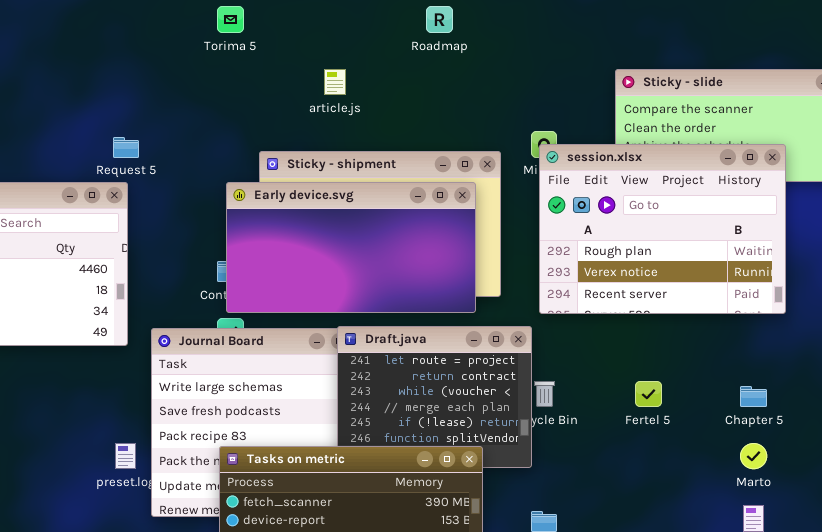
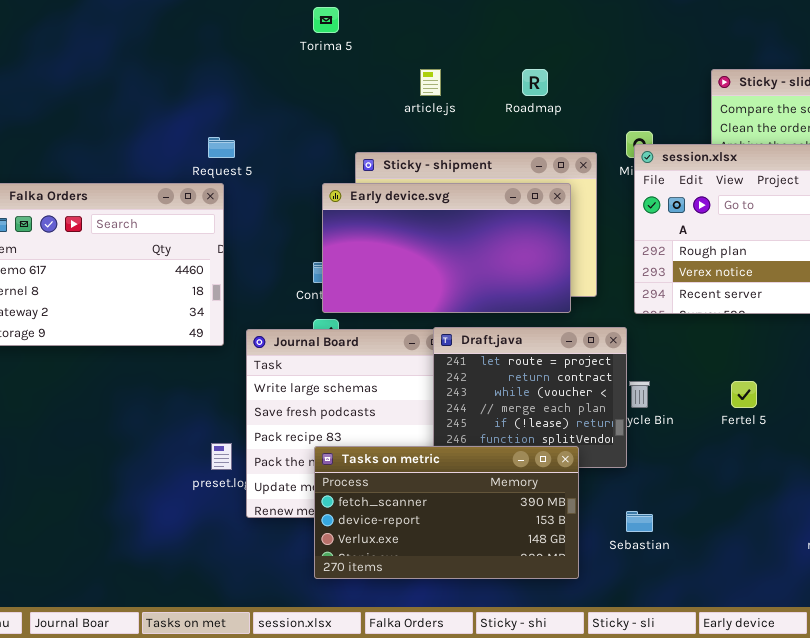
Roadmap: [426,6,453,33] -> [522,69,548,96], moved

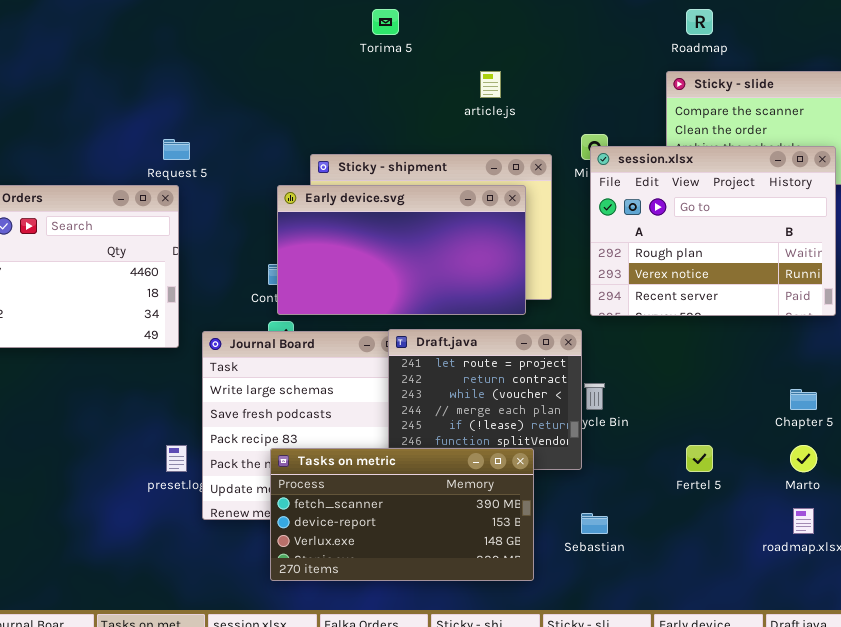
Torima 5: [313,7,339,33] -> [372,9,399,35], moved
article.js: [420,69,441,96] -> [480,71,501,98], moved
Roadmap: [522,69,548,96] -> [686,9,713,35], moved
Fertel 5: [731,381,757,408] -> [686,445,713,472], moved

